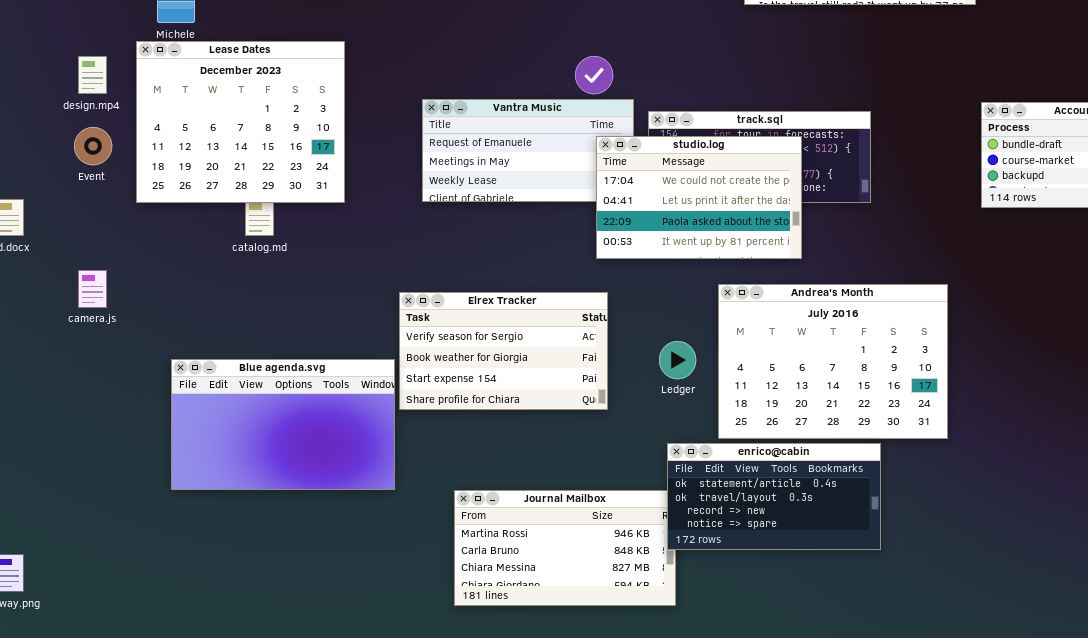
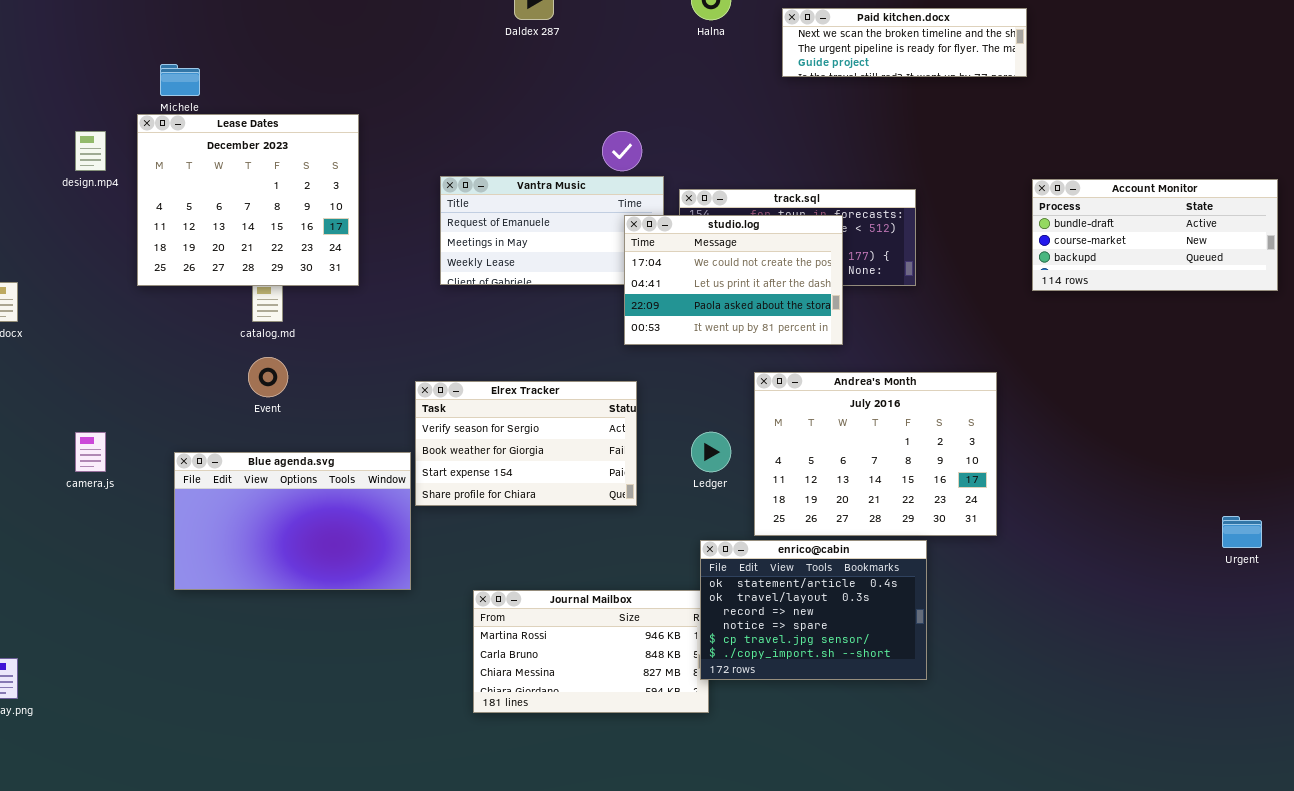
Event: [74,127,112,165] -> [248,357,288,397], moved
camera.js: [78,270,107,308] -> [75,432,106,472], moved
enrico@cabin: [667,443,881,550] -> [700,540,927,680], resized

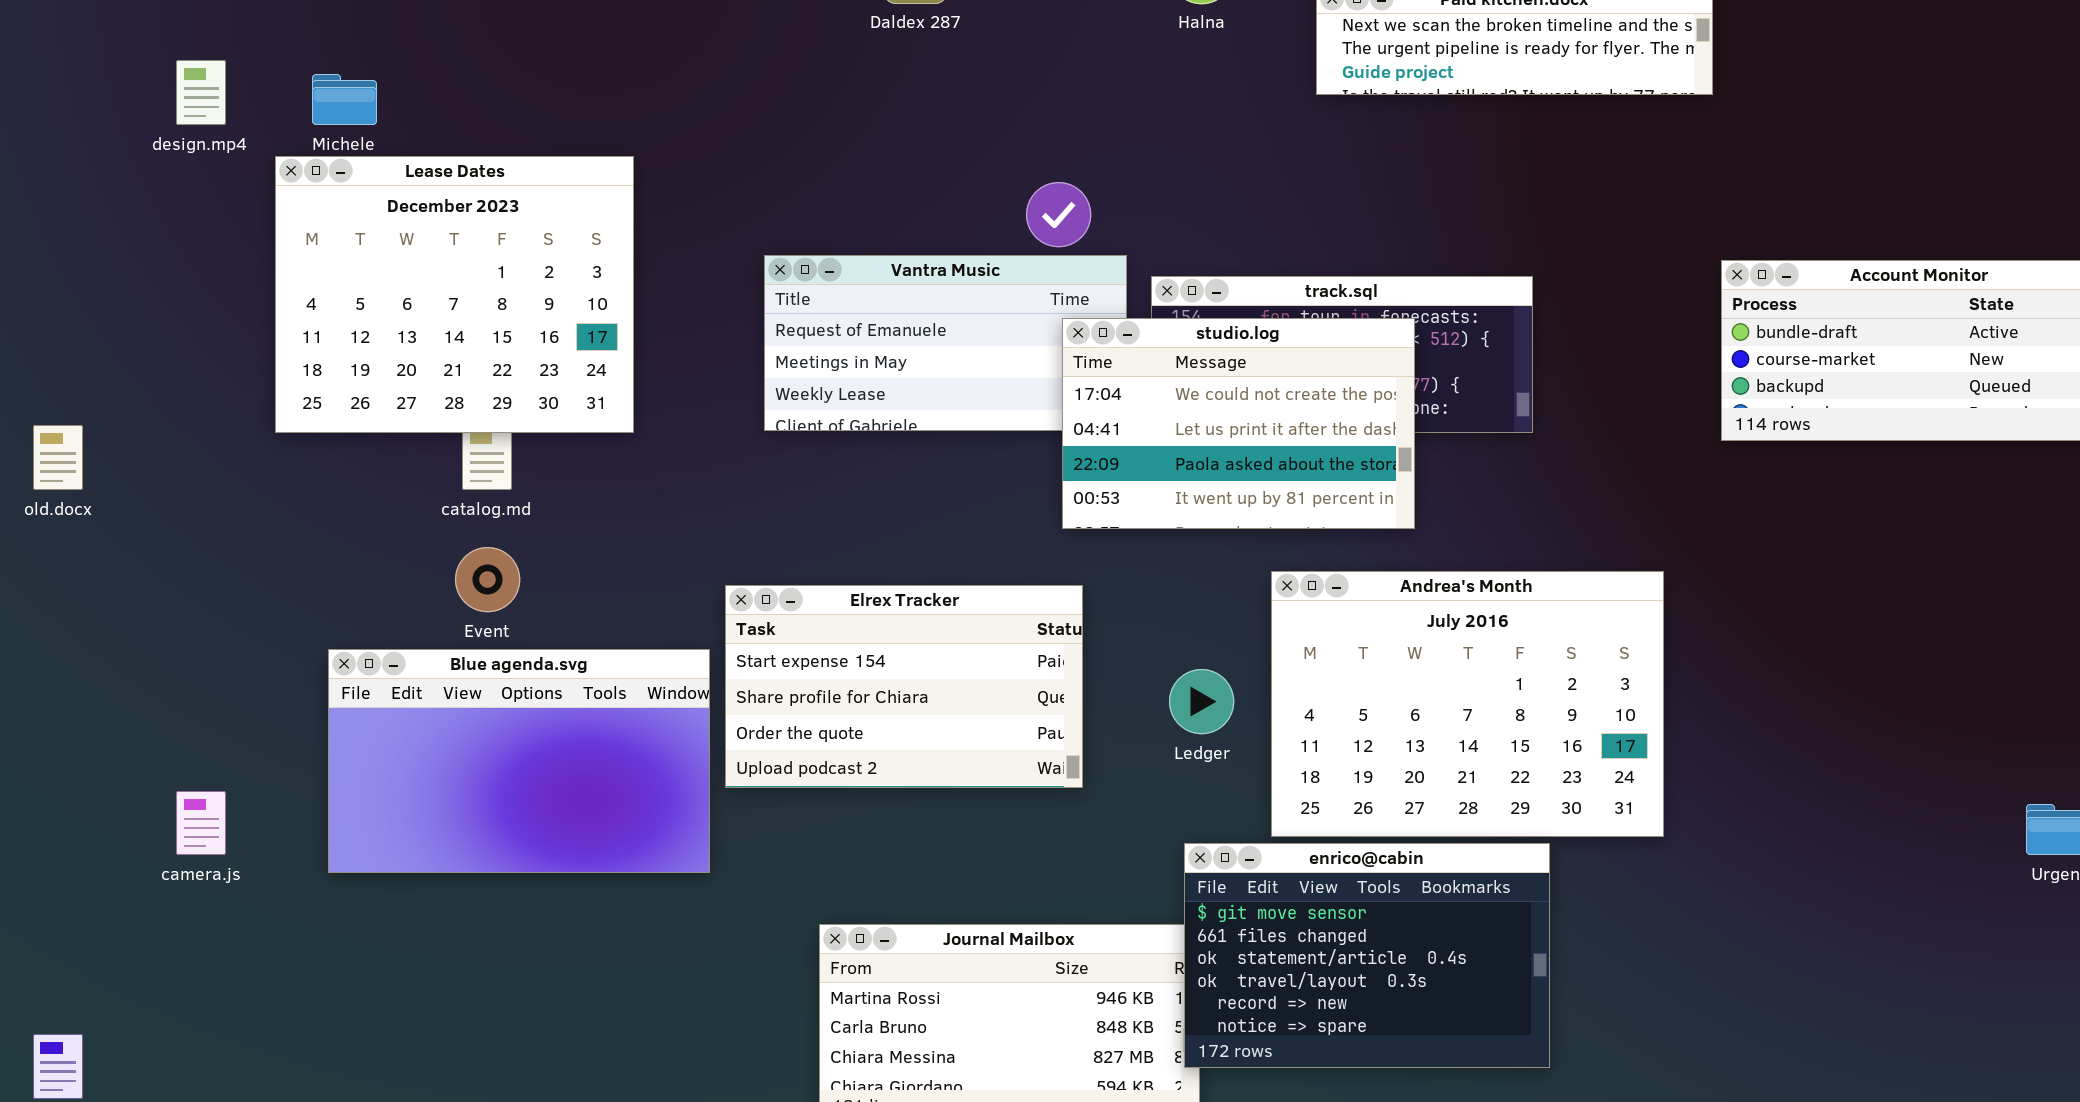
design.mp4: [75,131,106,171] -> [176,60,226,125], moved
Elrex Tracker: [415,381,637,506] -> [725,585,1083,788], scrolled down 2 rows
camera.js: [75,432,106,472] -> [176,791,226,855], moved
Blue agenda.svg: [174,452,411,590] -> [328,649,710,873], moved
enrico@cabin: [700,540,927,680] -> [1184,843,1550,1068], scrolled up 2 rows

